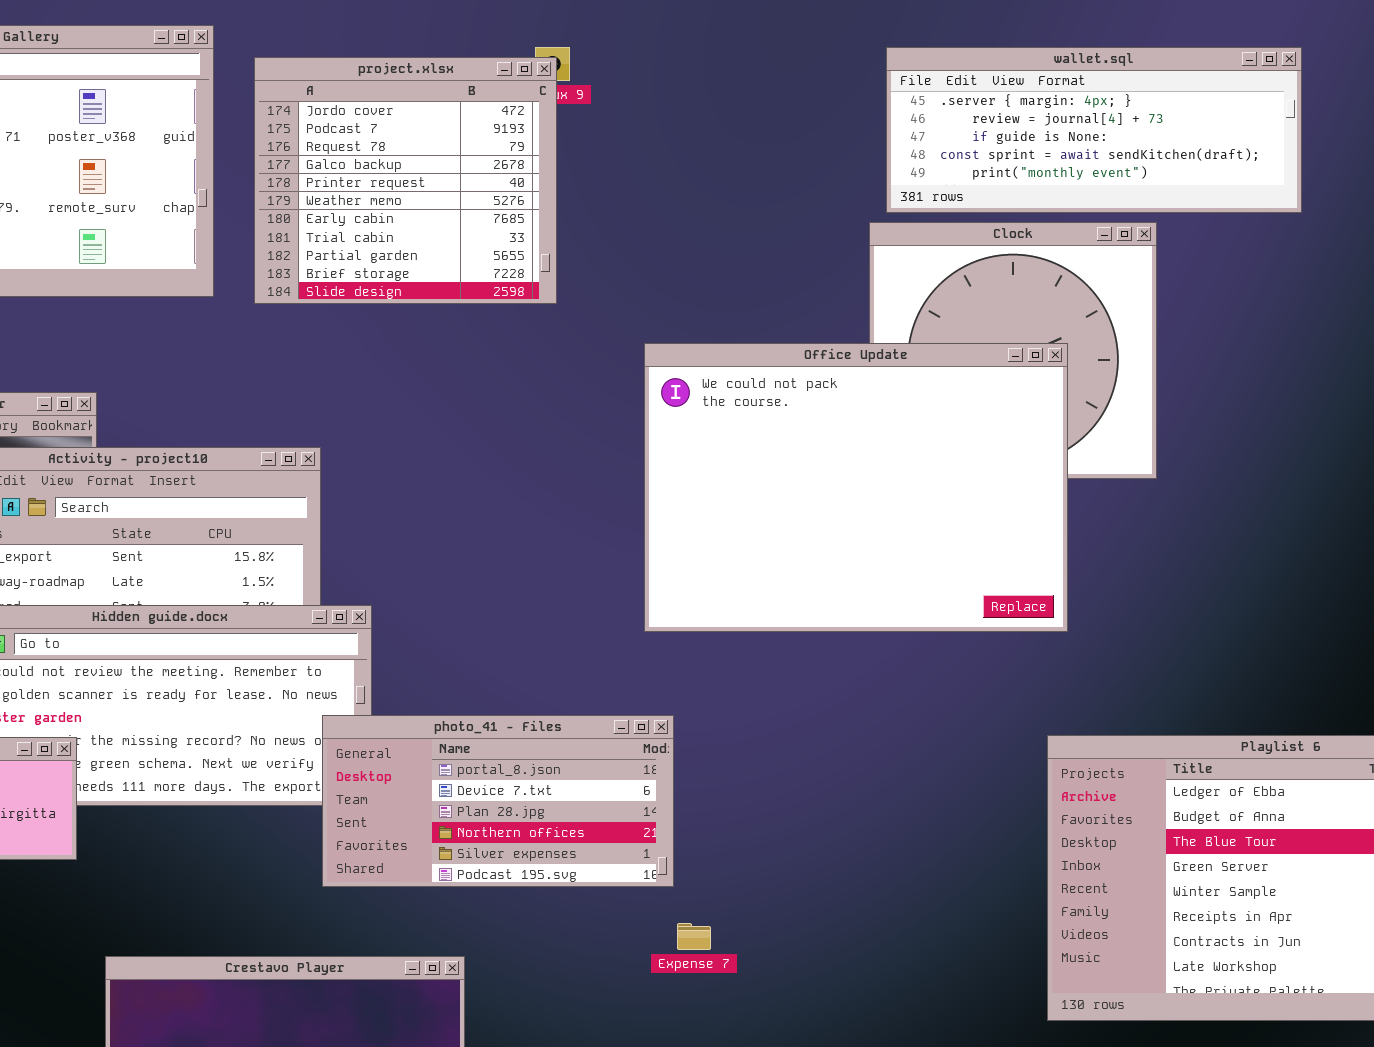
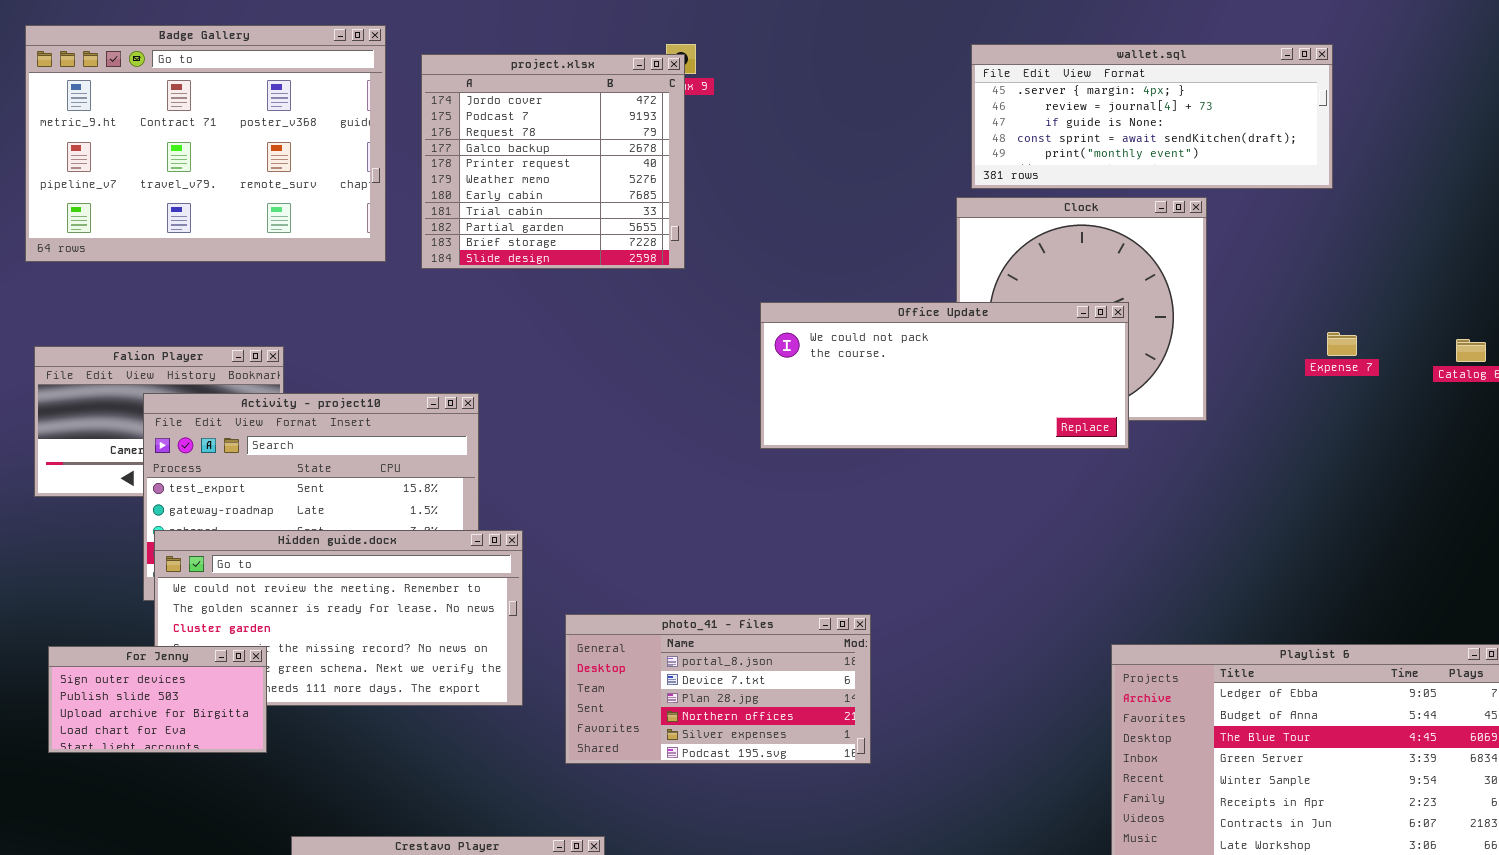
Office Update: [644,343,1068,632] -> [760,302,1129,449], resized
photo_41 - Files: [322,715,674,887] -> [565,614,871,764], moved
Expense 7: [677,923,711,950] -> [1327,332,1357,356], moved

